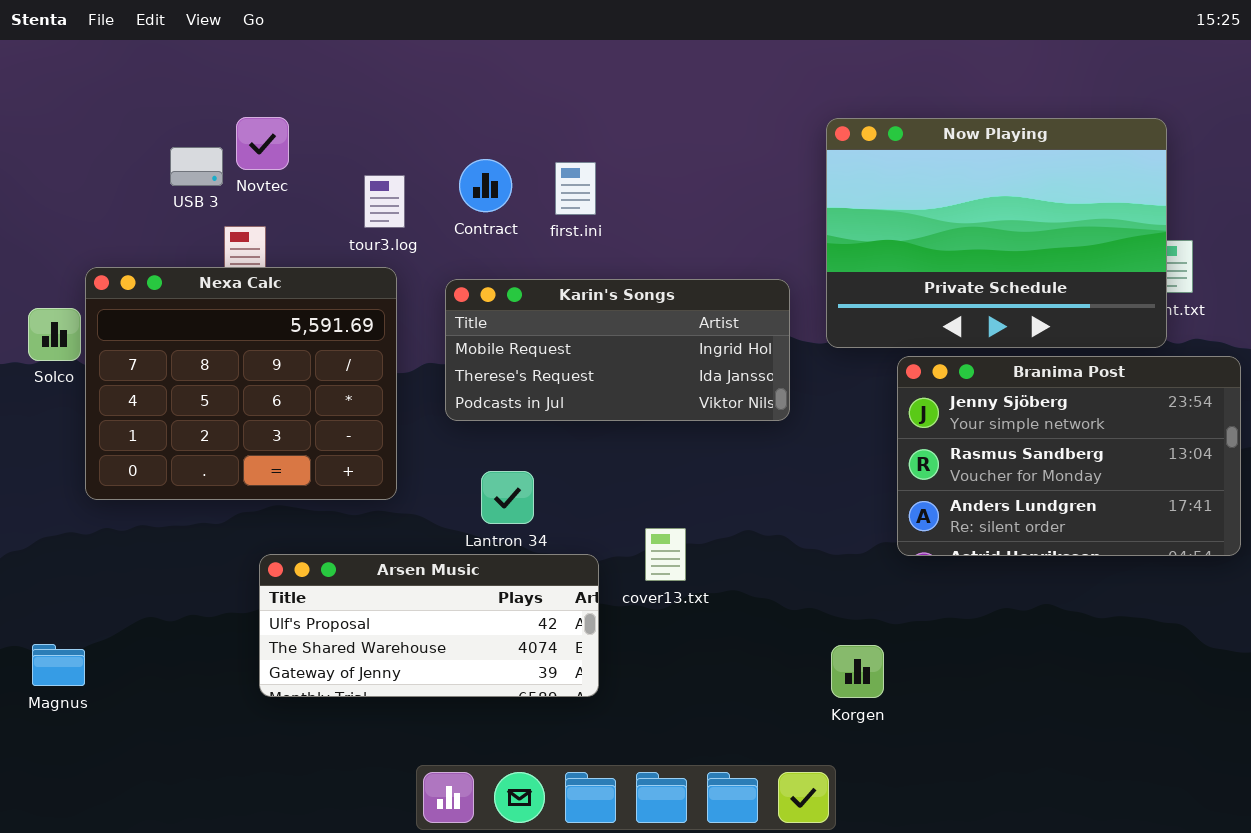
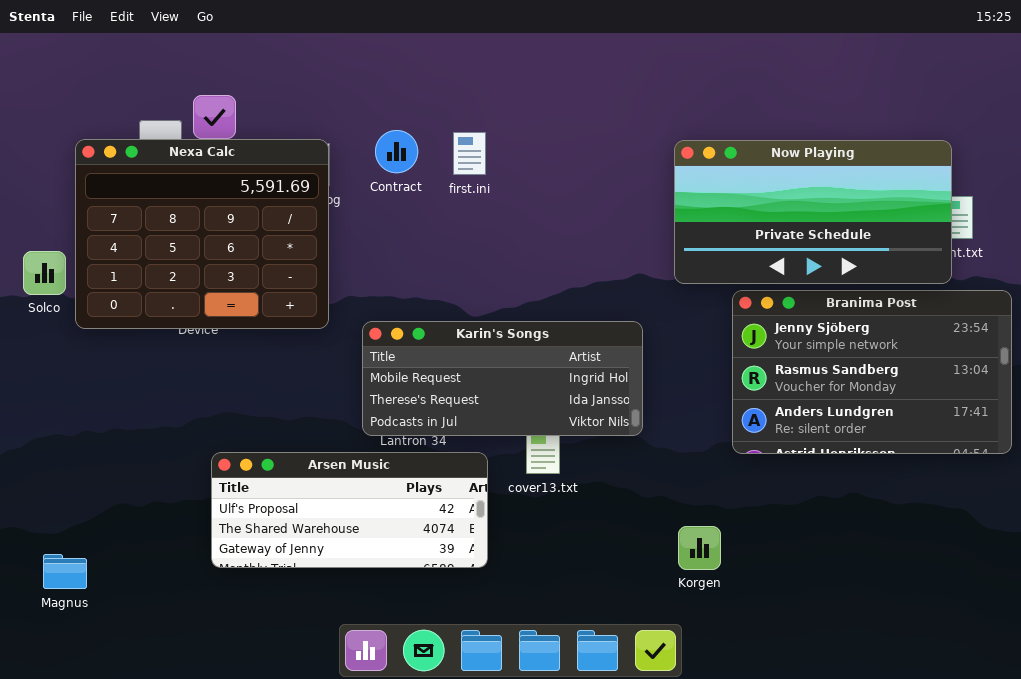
Now Playing: [826,118,1167,348] -> [674,140,952,284], resized
Nexa Calc: [85,267,397,500] -> [75,139,329,329], moved
Karin's Songs: [445,279,790,421] -> [362,321,643,436], moved
Magnus: [32,644,85,686] -> [43,554,87,589], moved

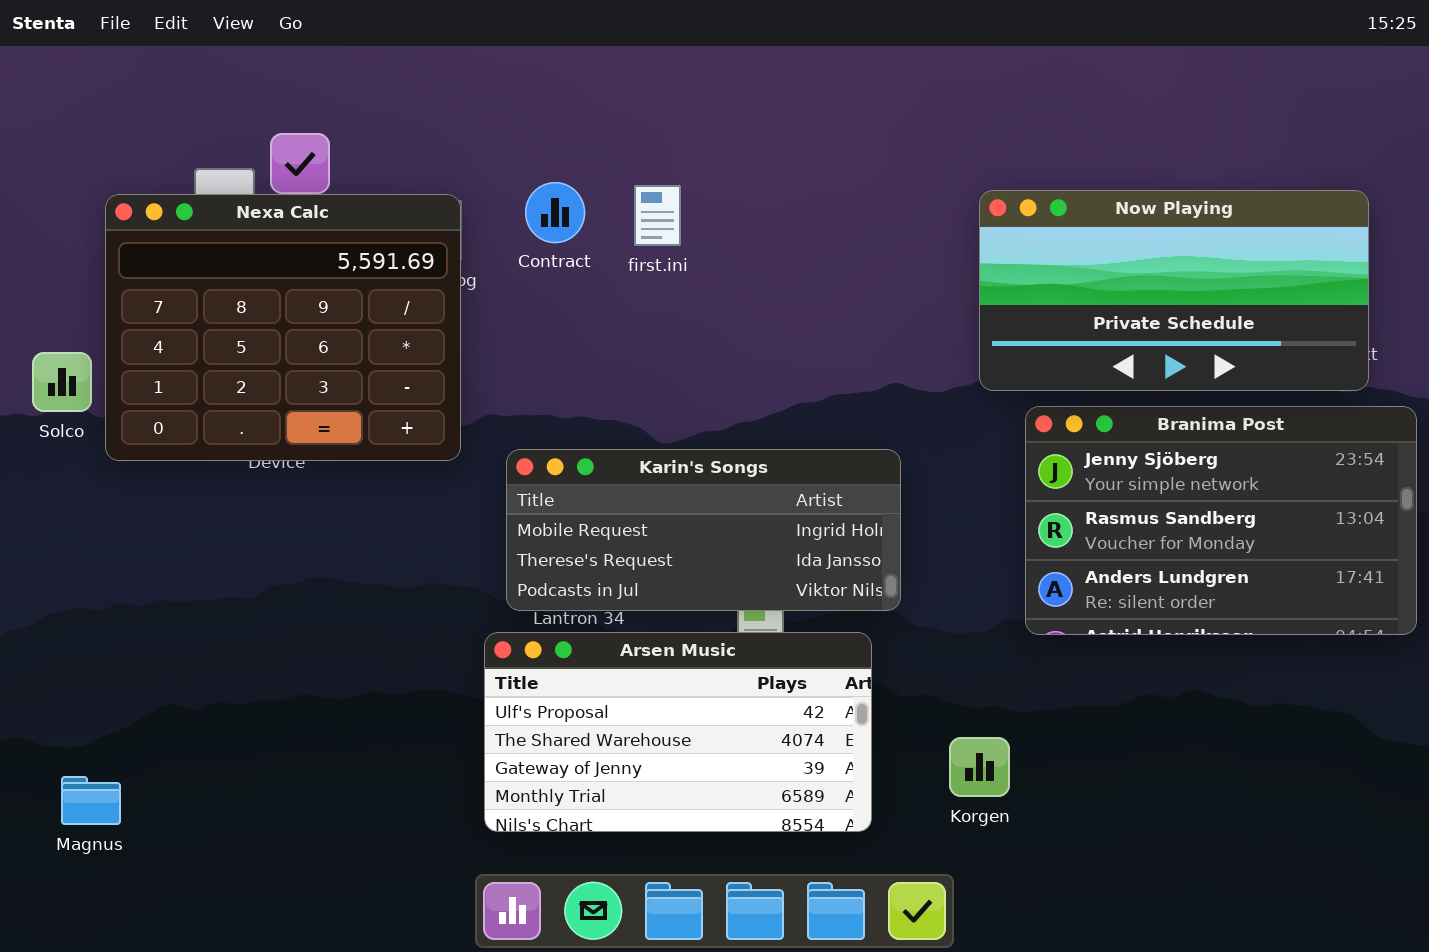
Now Playing: [674,140,952,284] -> [979,190,1369,391], moved
Arsen Music: [211,452,488,568] -> [484,632,872,832], moved, resized

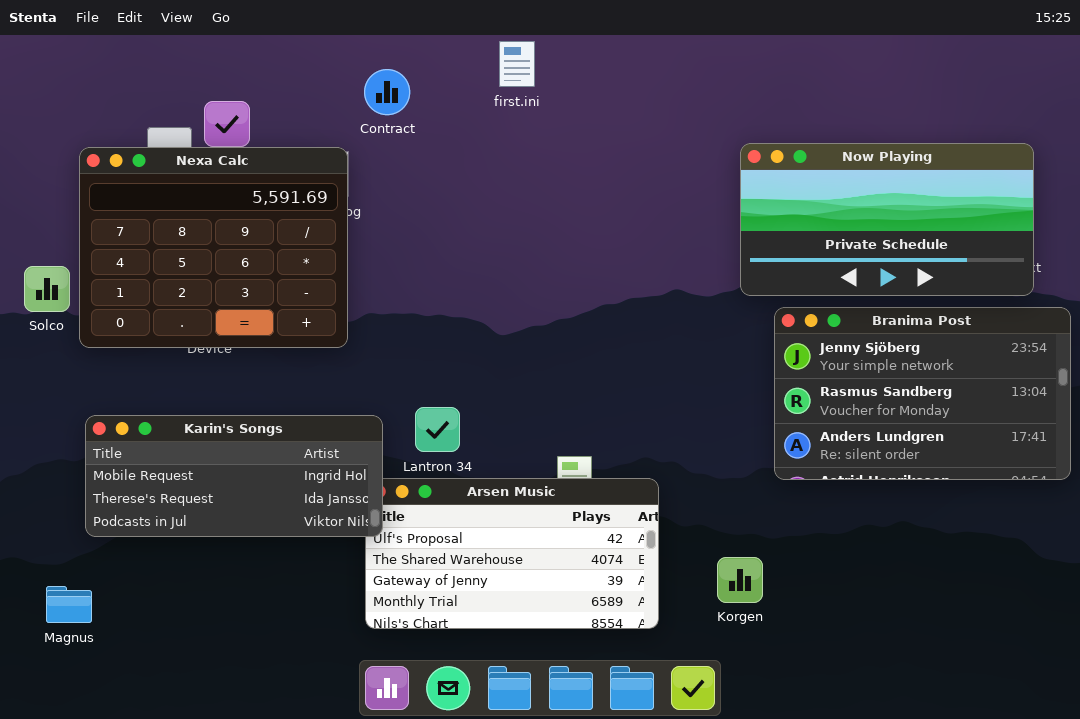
Contract: [525,182,585,243] -> [364,69,410,115], moved
first.ini: [634,185,681,246] -> [499,41,535,87], moved
Karin's Songs: [506,449,901,611] -> [85,415,383,537], moved

